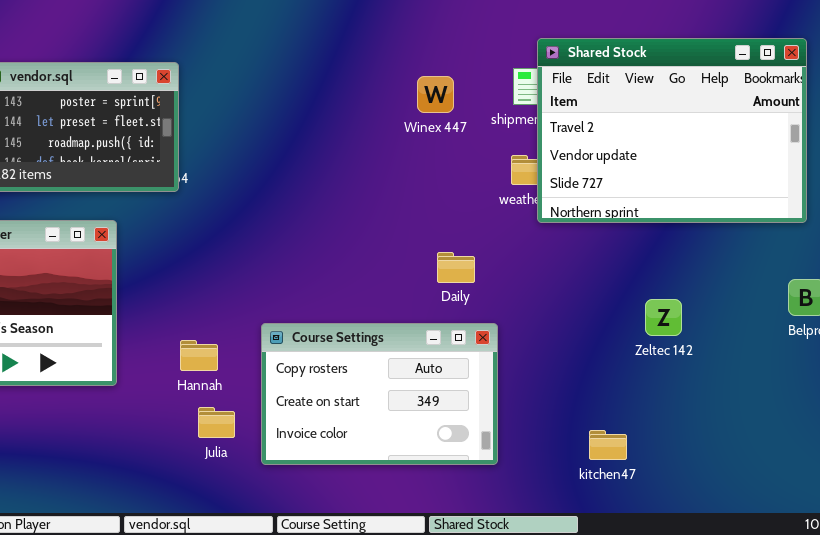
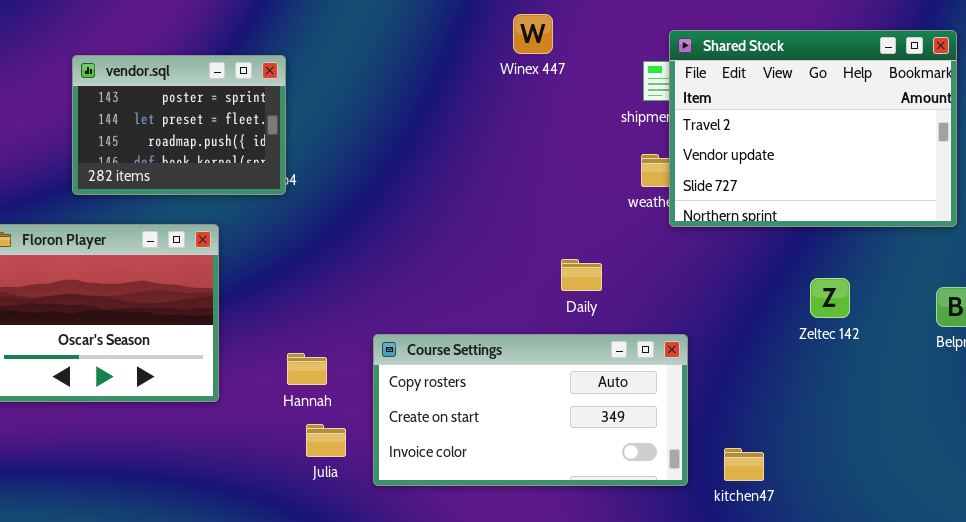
Winex 447: [417,76,454,113] -> [513,14,553,54], moved
Zeltec 142: [645,299,682,336] -> [810,278,850,318], moved
Course Settings: [261,323,498,465] -> [373,334,688,486], resized

